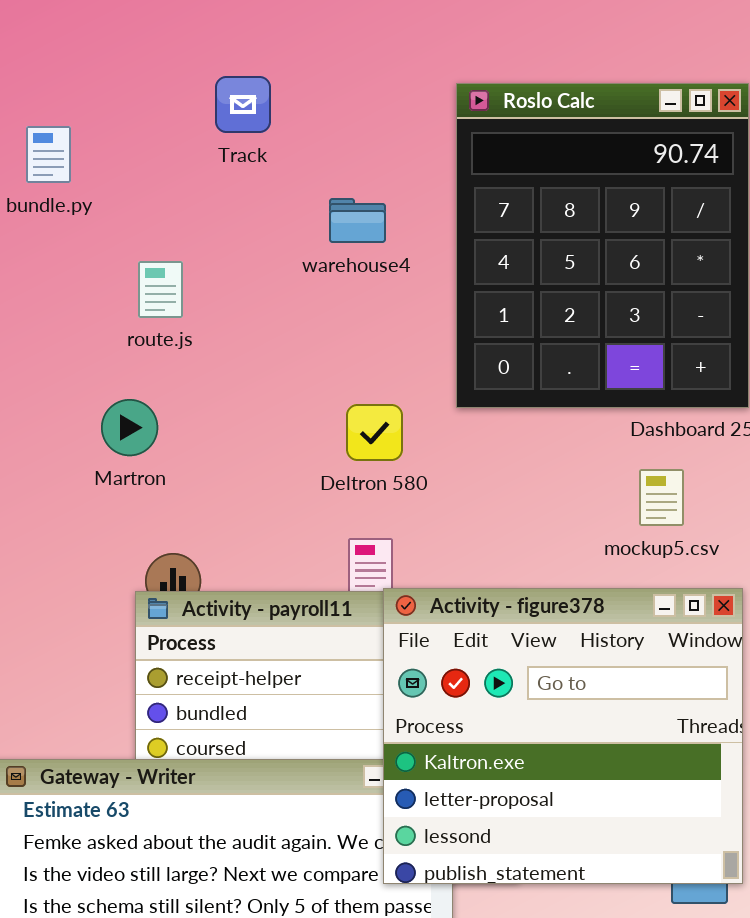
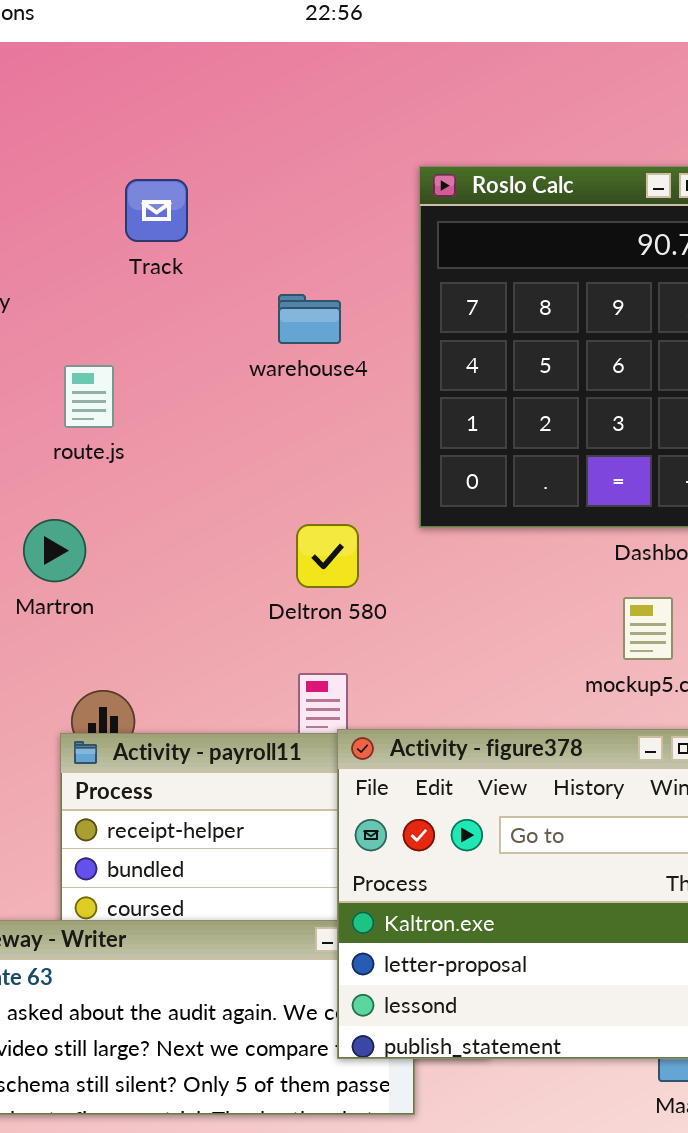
Track: [215,76,271,133] -> [125,179,188,242], moved

